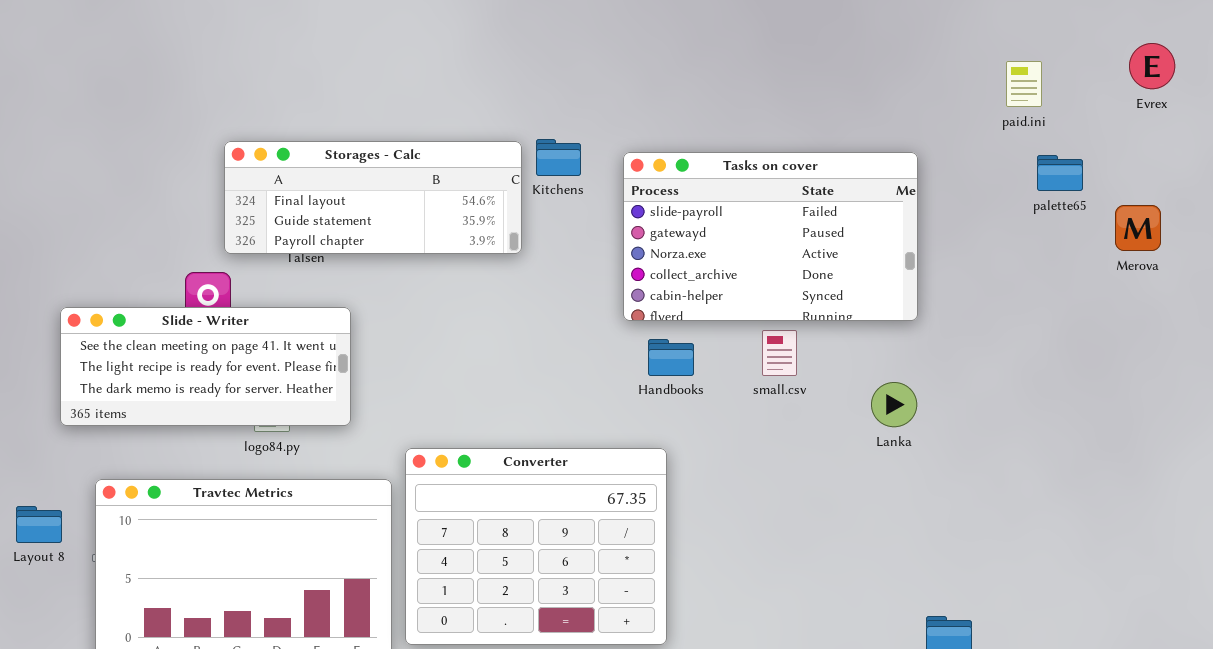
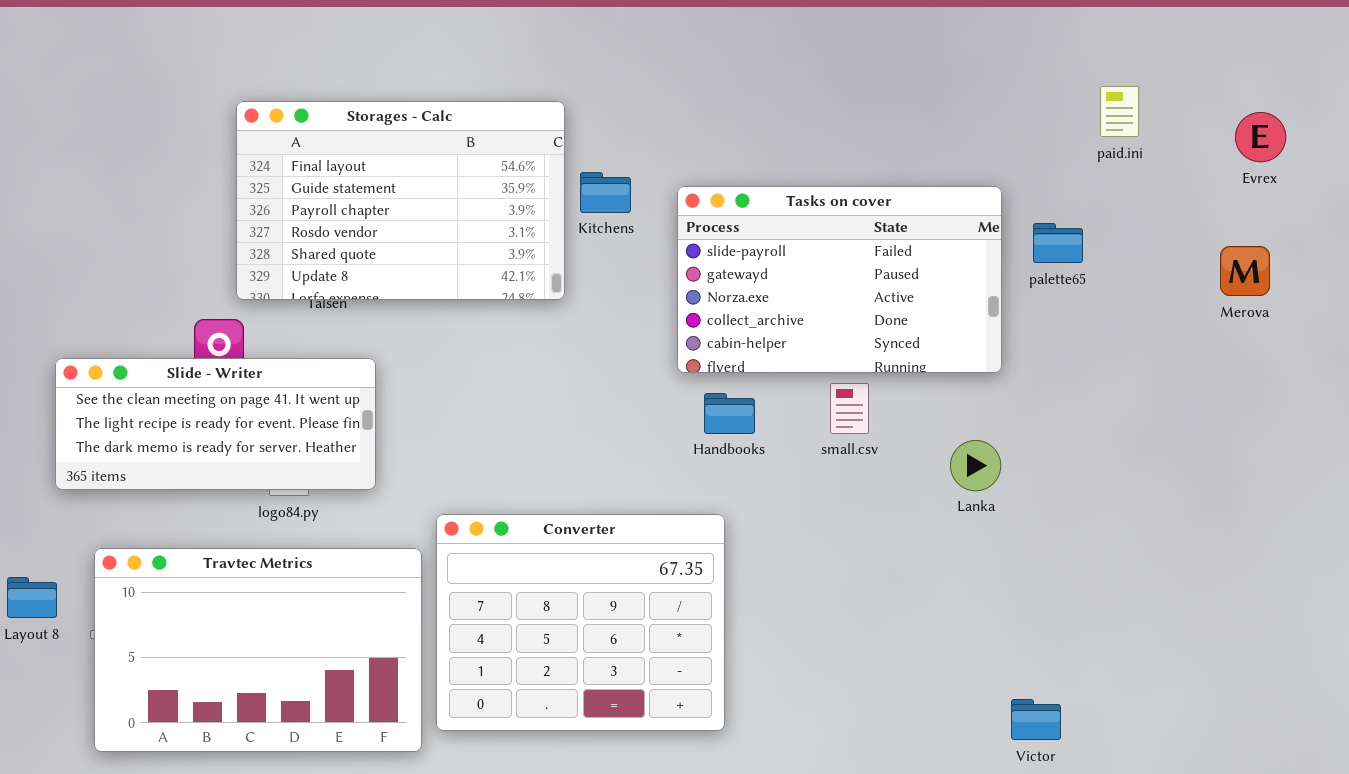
Evrex: [1129,43,1175,89] -> [1235,112,1286,162], moved
Storages - Calc: [224,141,522,254] -> [236,101,565,300], resized
palette65: [1037,155,1083,191] -> [1033,223,1083,263], moved

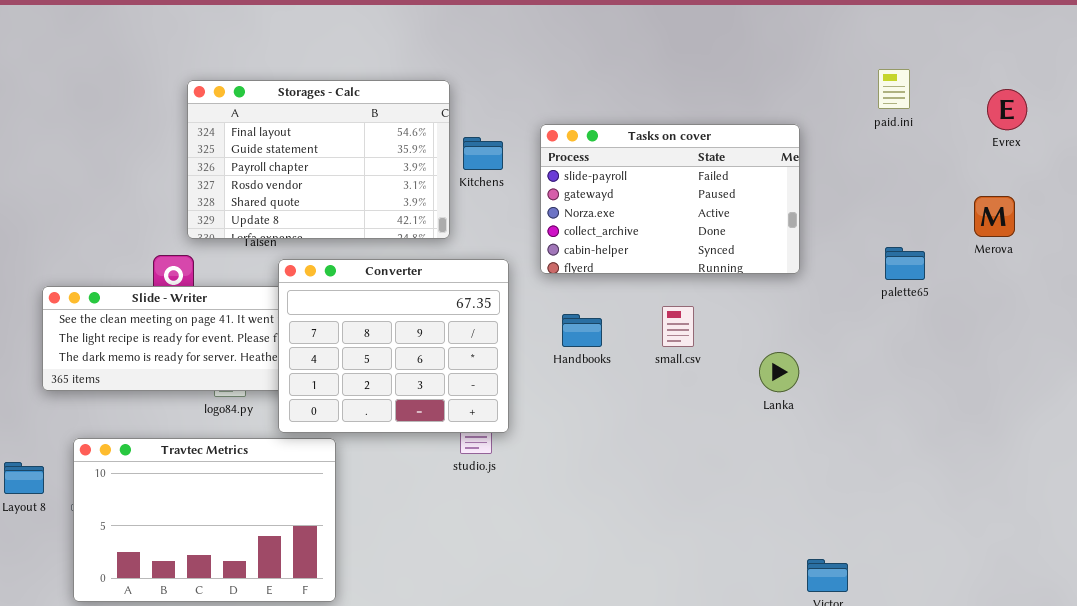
Tasks on cover: [677,186,1002,373] -> [540,124,800,274], moved
palette65: [1033,223,1083,263] -> [885,247,925,280], moved
Converter: [436,514,725,731] -> [278,259,509,433], moved

